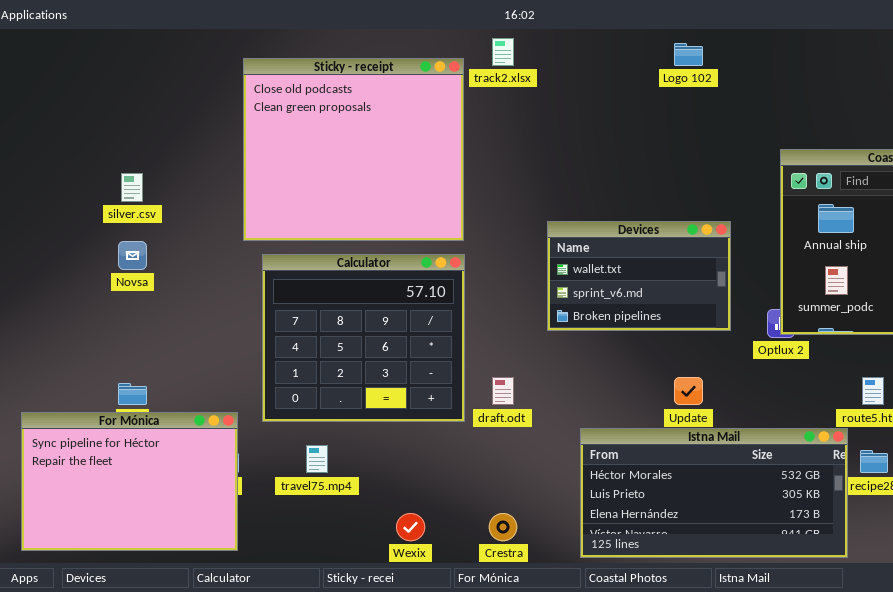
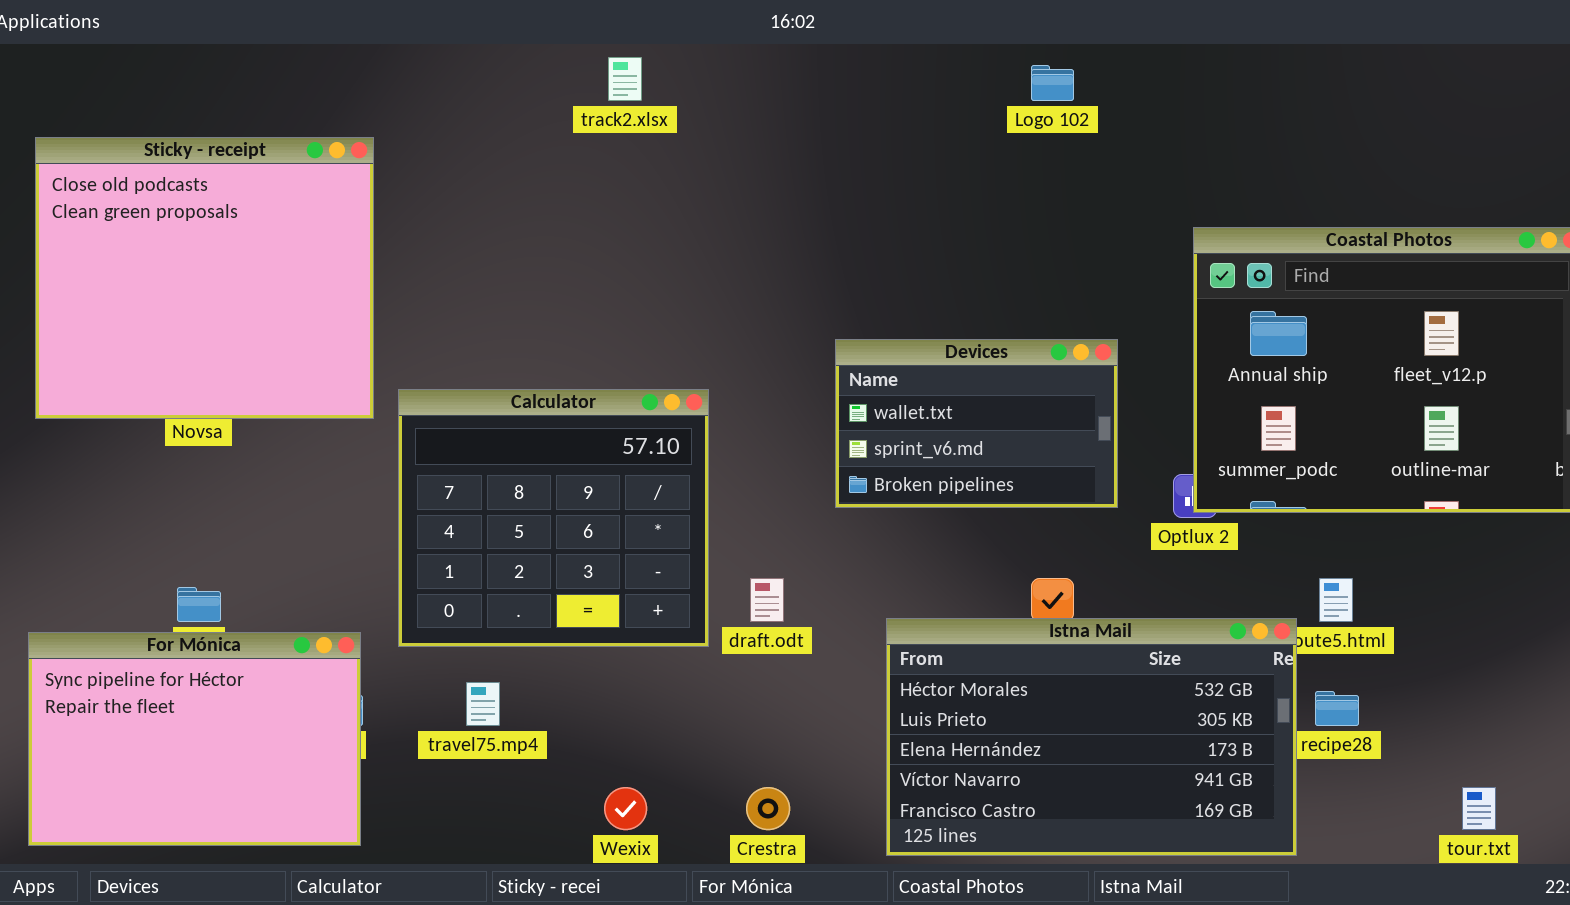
track2.xlsx: [492,38,514,66] -> [608,57,642,101], moved
Sticky - receipt: [243,58,464,241] -> [35,137,374,419], moved
Istna Mail: [580,428,848,558] -> [886,618,1297,856], resized

